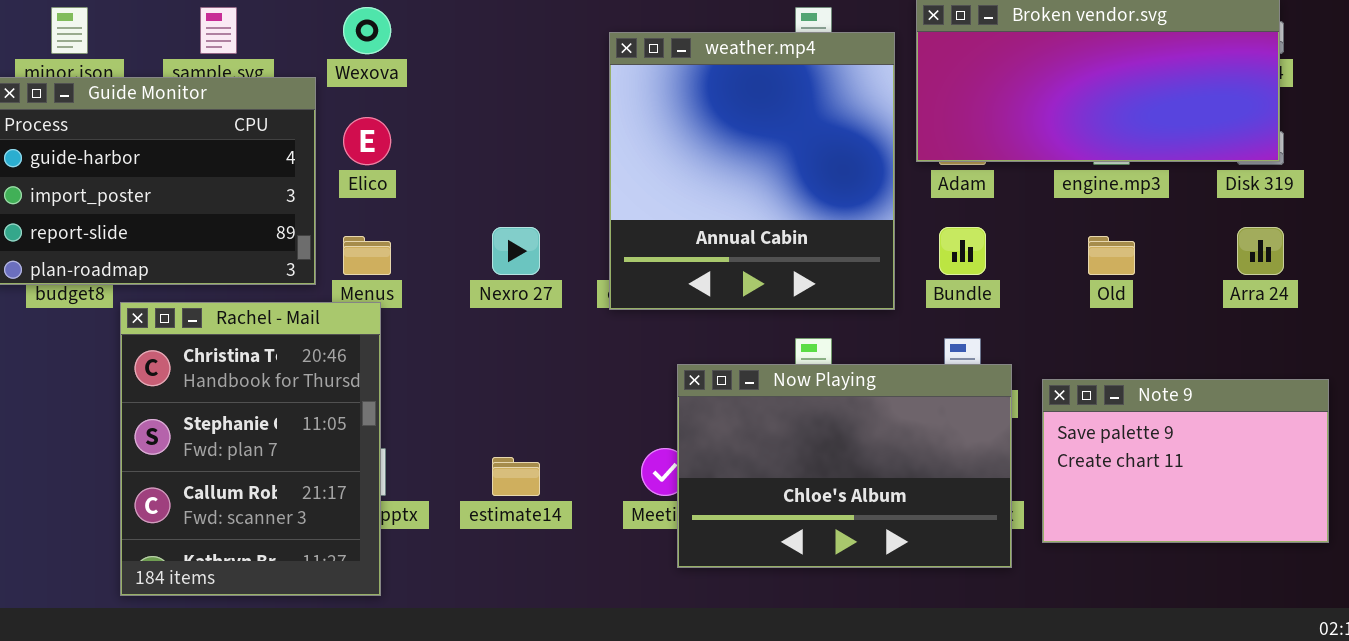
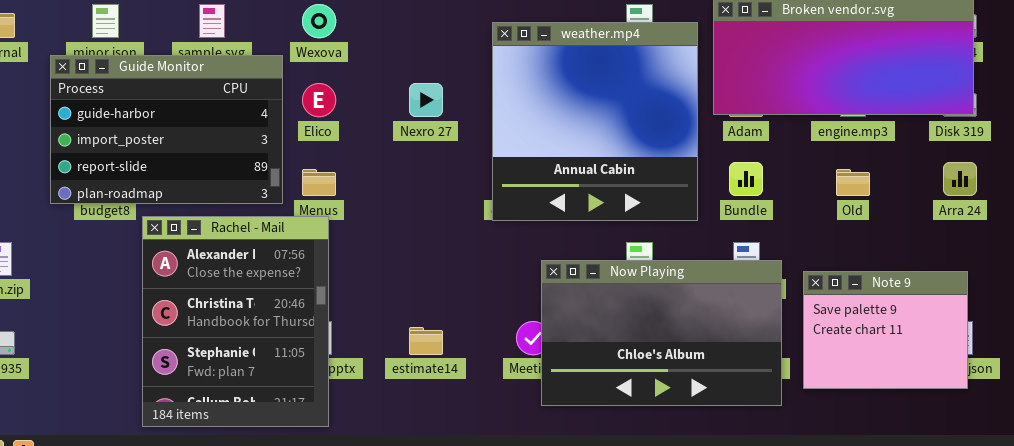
Nexro 27: [492,227,540,275] -> [409,83,443,117], moved
Rachel - Mail: [120,302,381,596] -> [142,216,329,427], scrolled up 1 row
Note 9: [1042,379,1329,543] -> [803,271,968,389], resized

